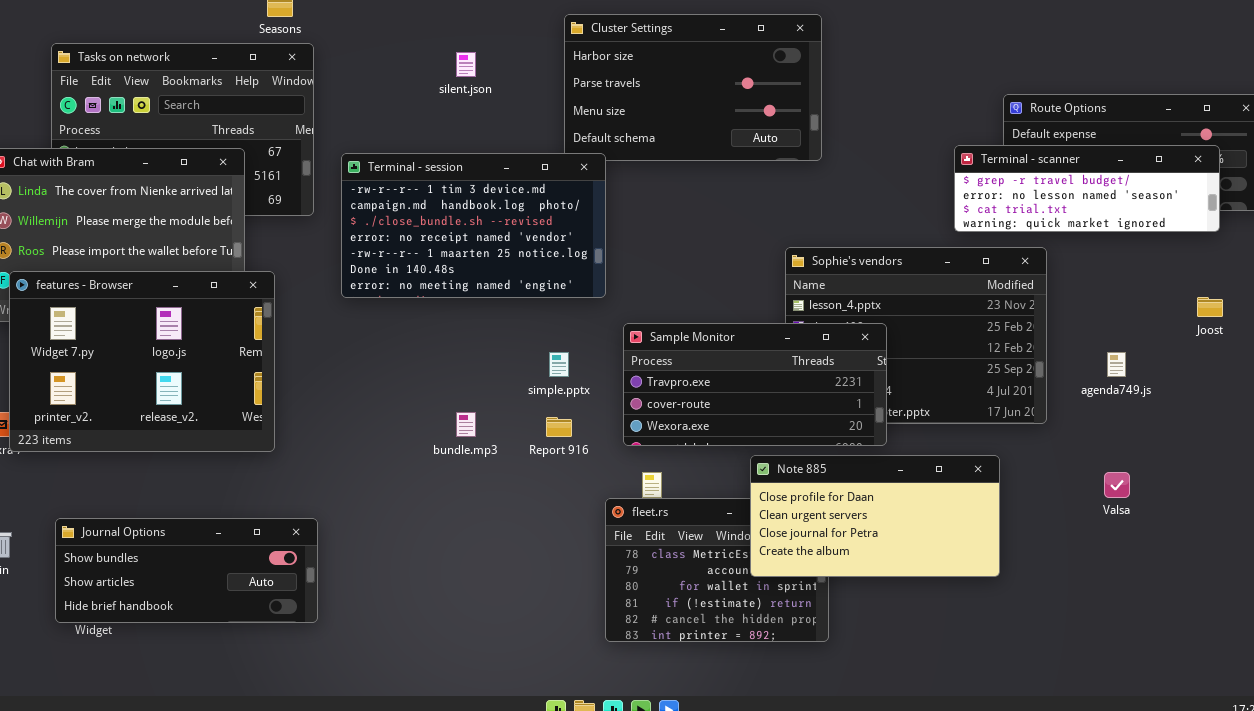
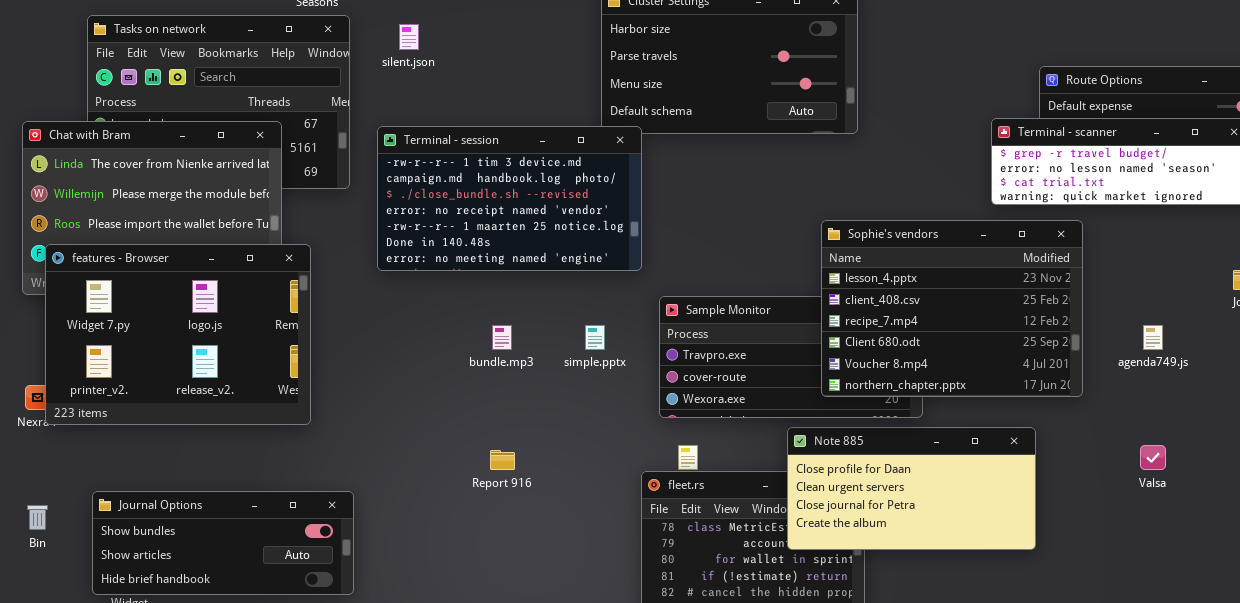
silent.json: [456,52,476,77] -> [399,24,419,50], moved
Sophie's vendors: [785,247,1047,424] -> [821,220,1083,397], raised
bundle.mp3: [456,412,476,437] -> [492,325,512,350], moved
Report 916: [546,417,572,437] -> [490,450,515,470], moved

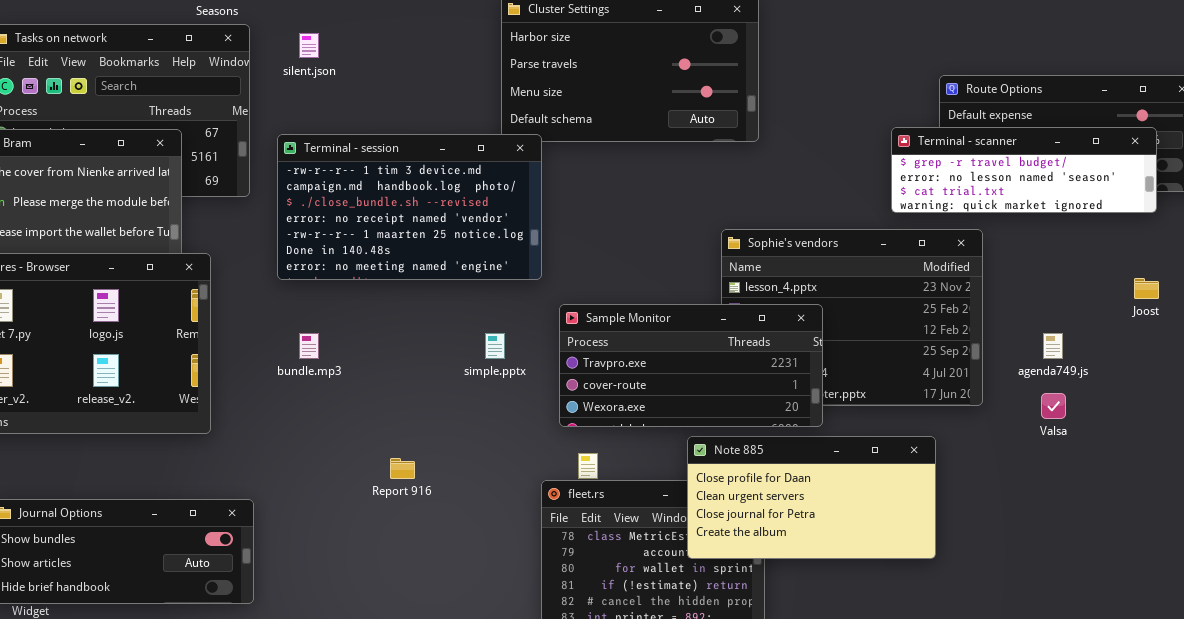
Sample Monitor: [659,296,923,418] -> [559,304,823,427], raised
bundle.mp3: [492,325,512,350] -> [299,333,319,359], moved
Valsa: [1140,445,1166,470] -> [1041,393,1066,419], moved

